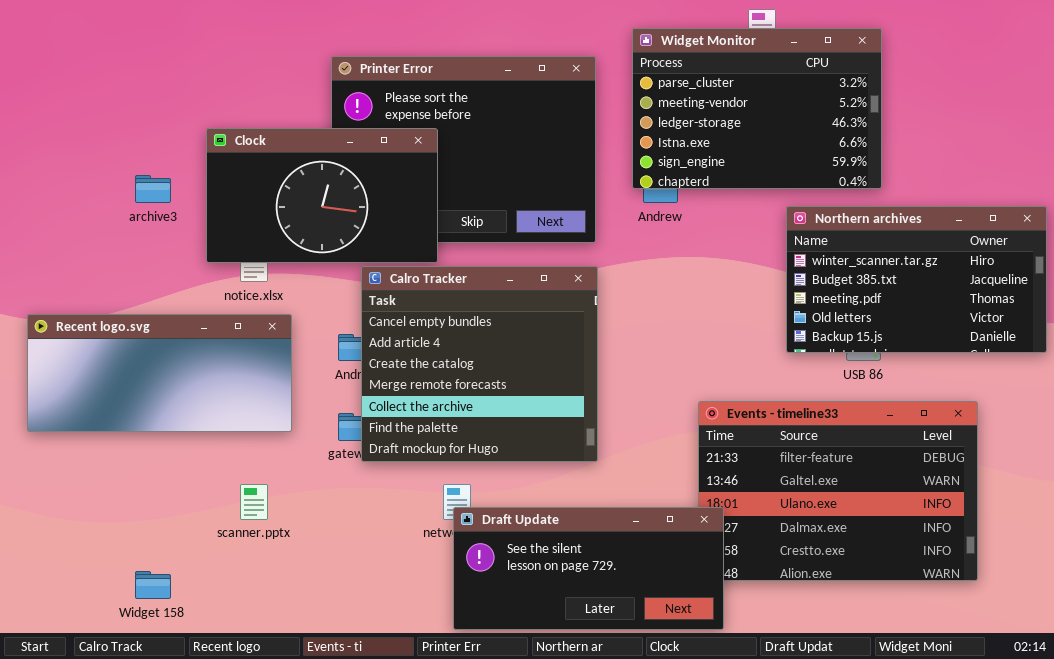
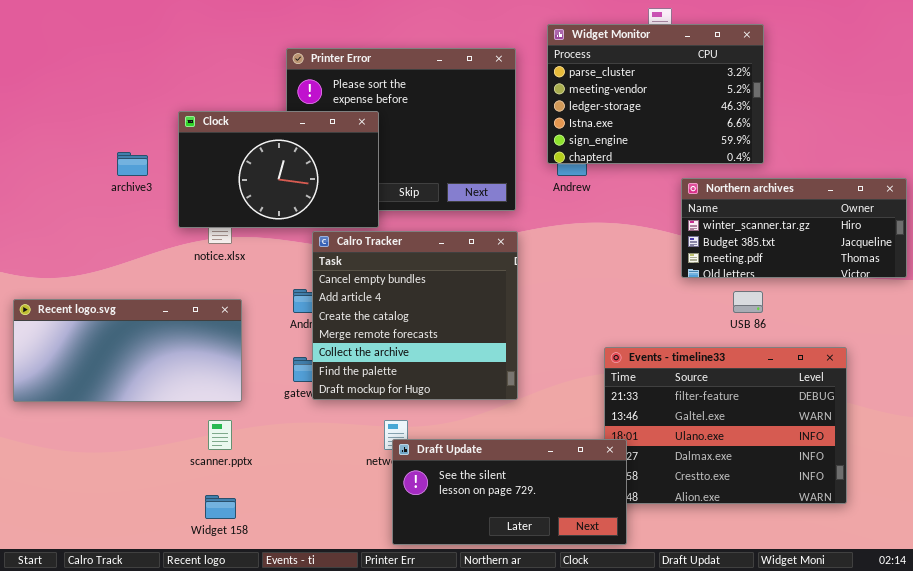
Northern archives: [786,206,1047,353] -> [681,178,907,278], resized
Recent logo.svg: [27,314,292,432] -> [13,299,242,402], moved
Widget 158: [135,571,171,599] -> [205,495,236,519], moved

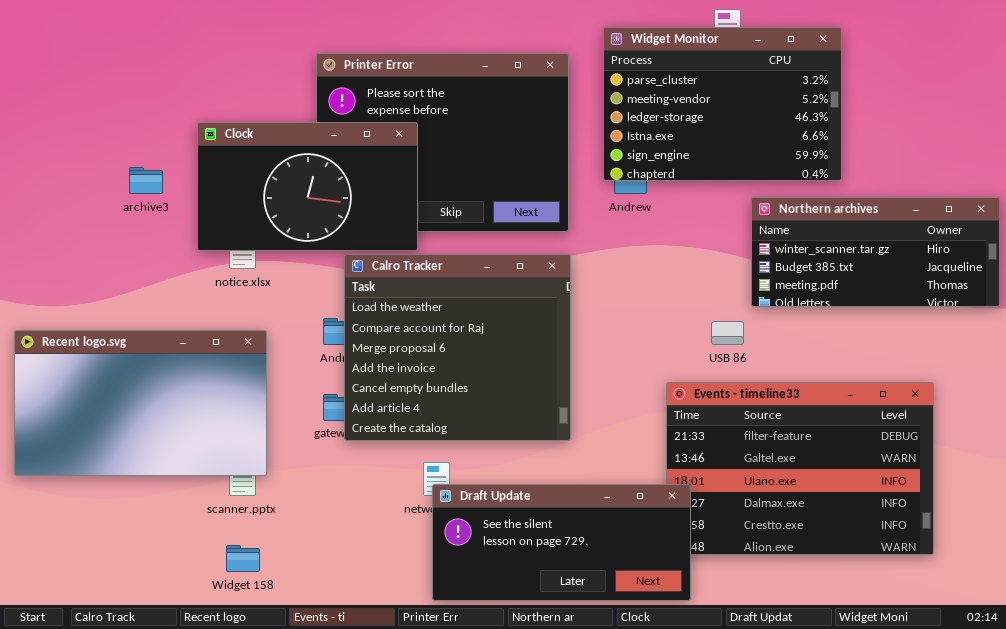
Calro Tracker: [312,231,518,400] -> [344,254,571,441], scrolled up 4 rows
USB 86: [733,291,763,313] -> [711,321,744,345], moved
Recent logo.svg: [13,299,242,402] -> [14,330,267,476], resized

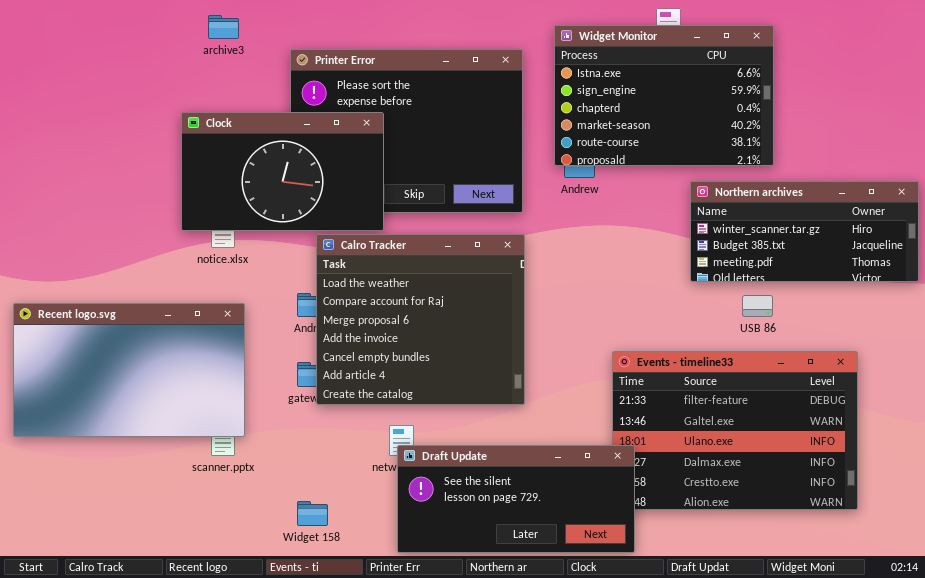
Widget Monitor: [603,27,842,181] -> [554,25,774,166], scrolled down 3 rows
archive3: [129,167,163,194] -> [208,15,239,39], moved
USB 86: [711,321,744,345] -> [742,295,773,317], moved
Widget 158: [226,545,260,572] -> [297,501,328,526], moved

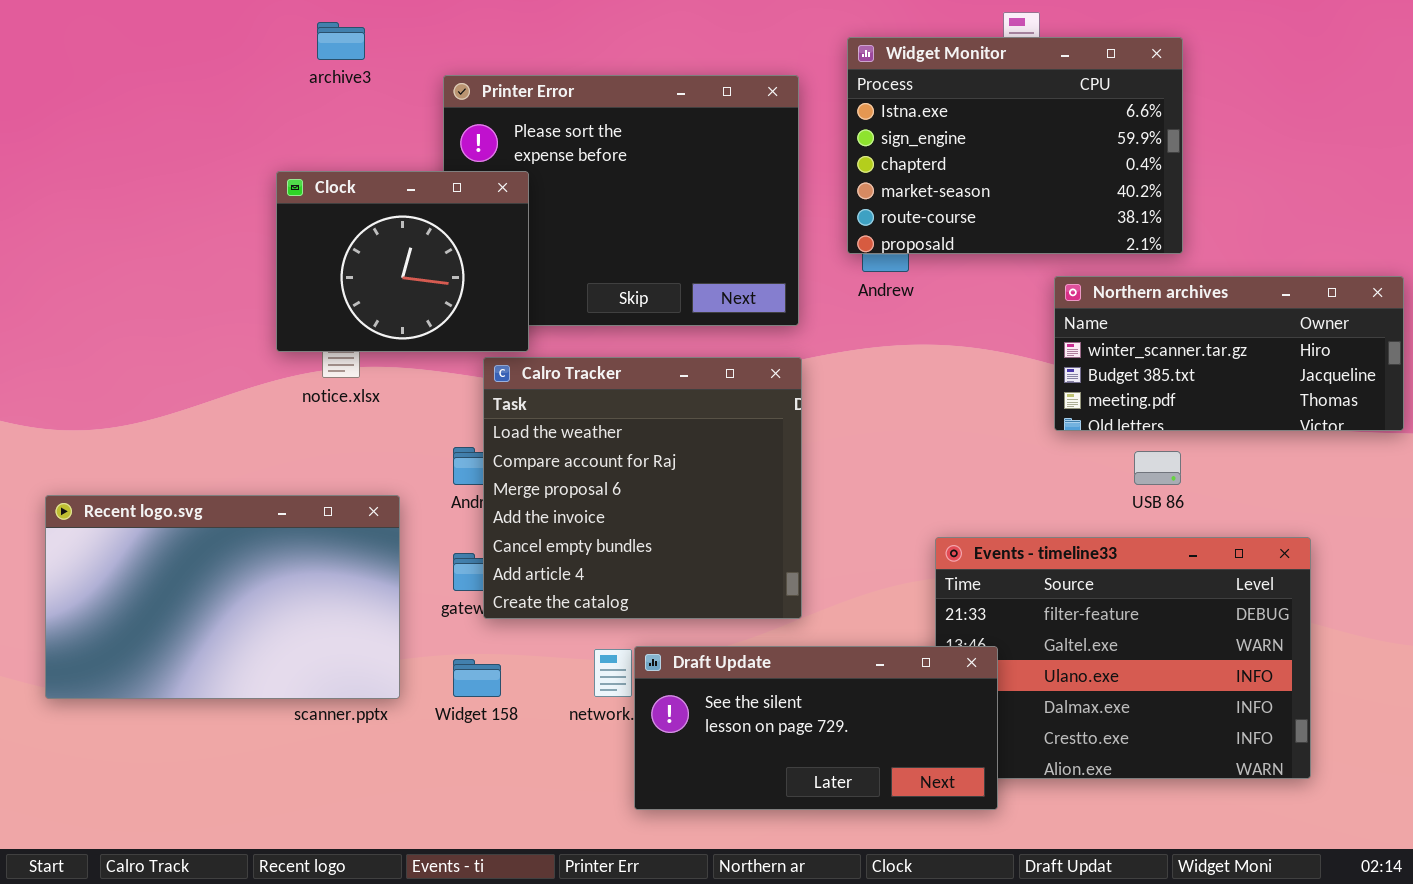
Clock: [181,112,384,231] -> [276,171,529,352], resized
Recent logo.svg: [13,303,245,437] -> [45,495,400,699], moved
Draft Update: [397,445,635,553] -> [634,646,998,810], moved
Widget 158: [297,501,328,526] -> [453,659,501,697], moved

